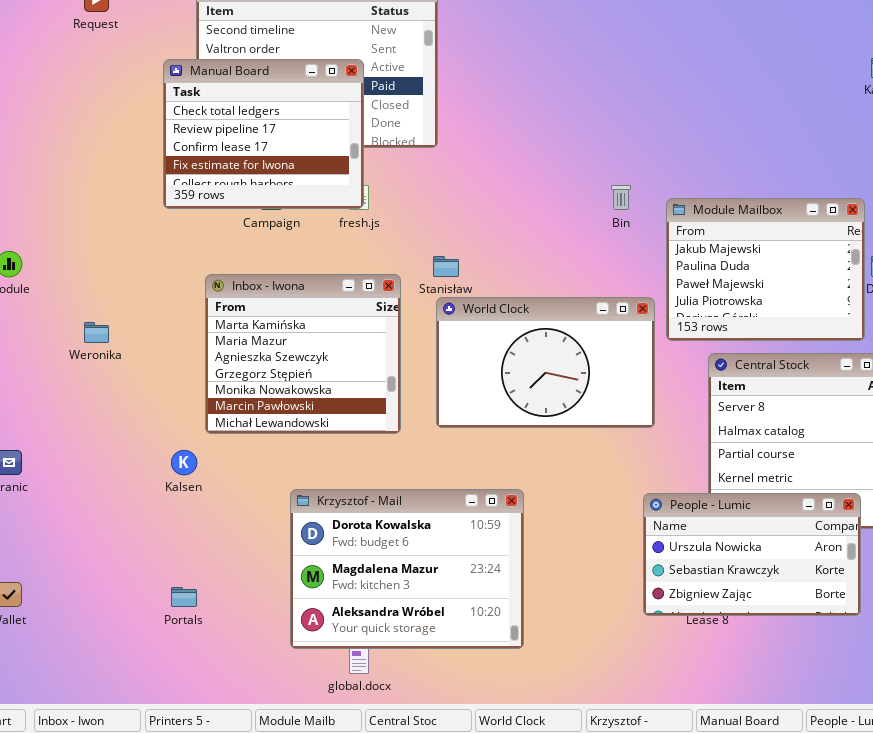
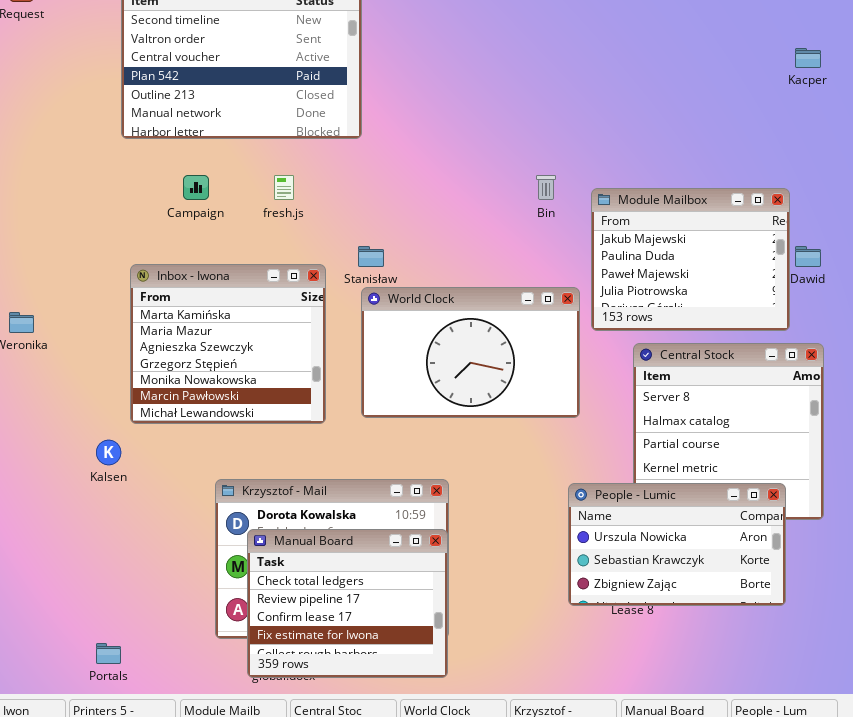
Manual Board: [163,59,364,209] -> [247,529,448,678], moved
Portals: [171,587,197,607] -> [96,643,121,664], moved

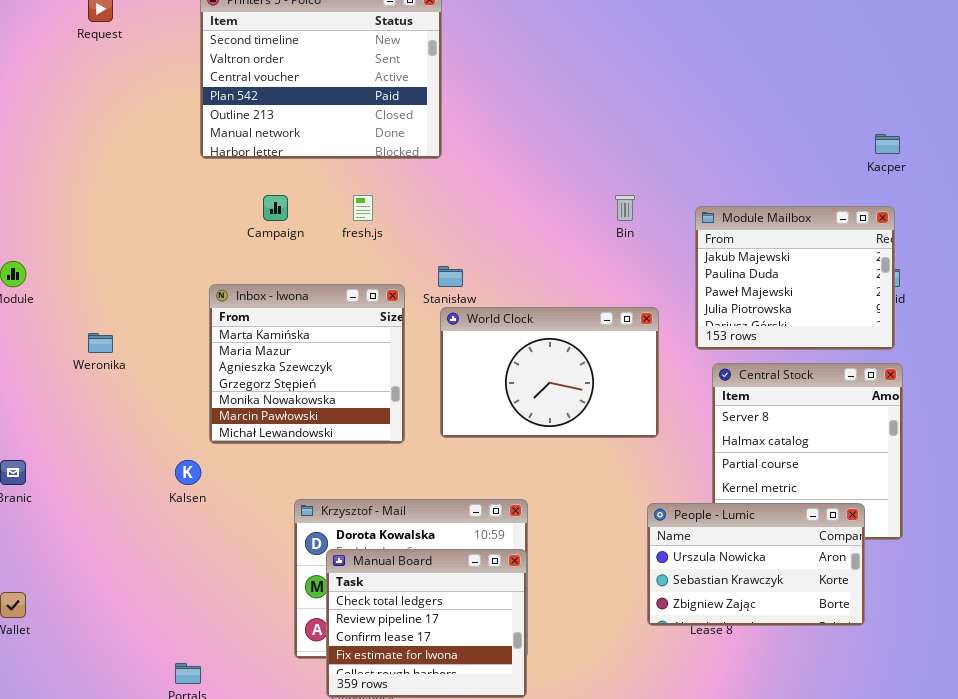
Kacper: [795,48,821,68] -> [875,134,900,154], moved
Module Mailbox: [591,188,790,331] -> [695,206,895,350], moved

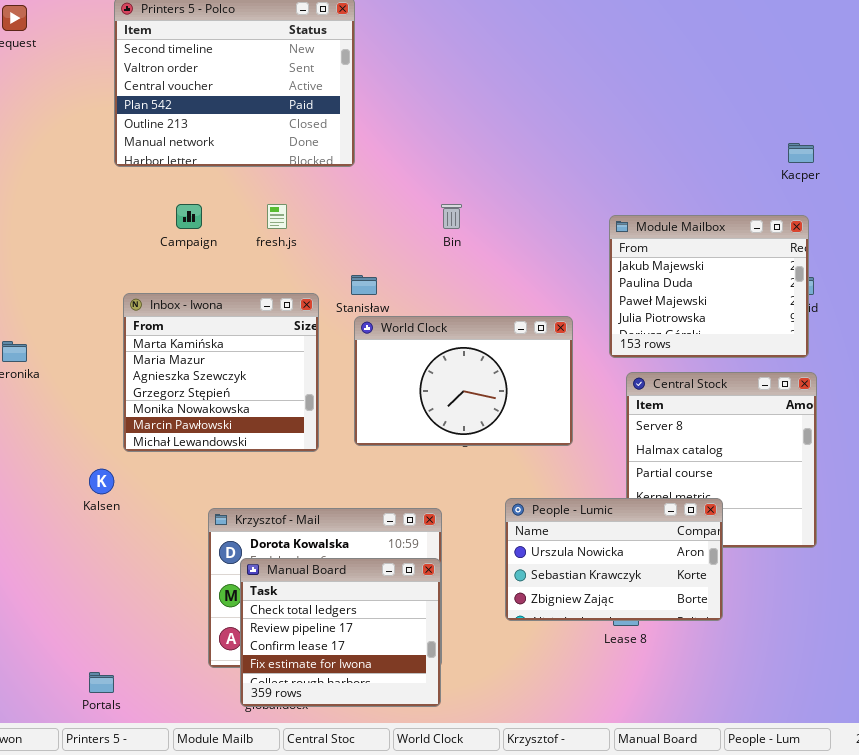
Bin: [615,195,635,221] -> [441,204,462,229], moved
People - Lumic: [647,503,865,626] -> [505,498,723,621], moved

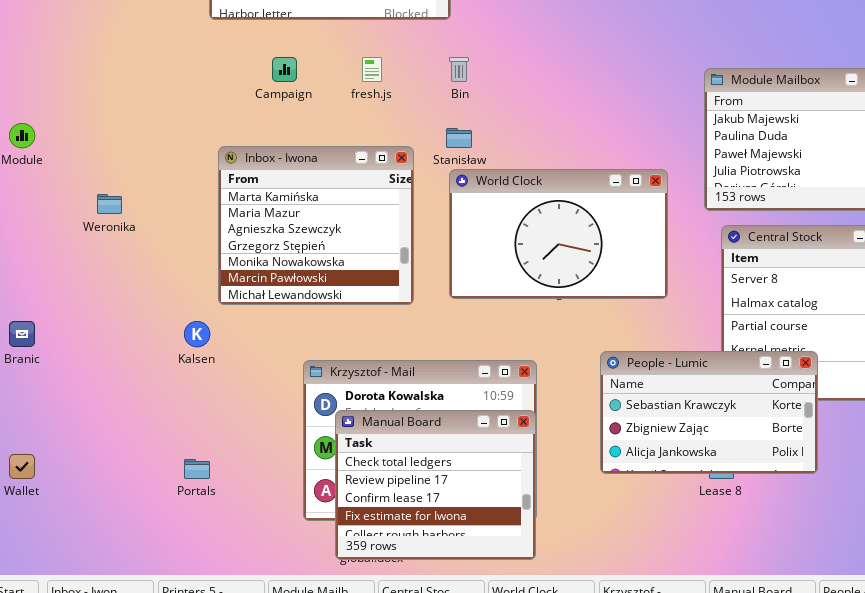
Bin: [441,204,462,229] -> [449,57,469,82], moved
People - Lumic: [505,498,723,621] -> [600,351,818,474], scrolled down 1 row
Portals: [89,672,114,693] -> [184,459,210,479], moved

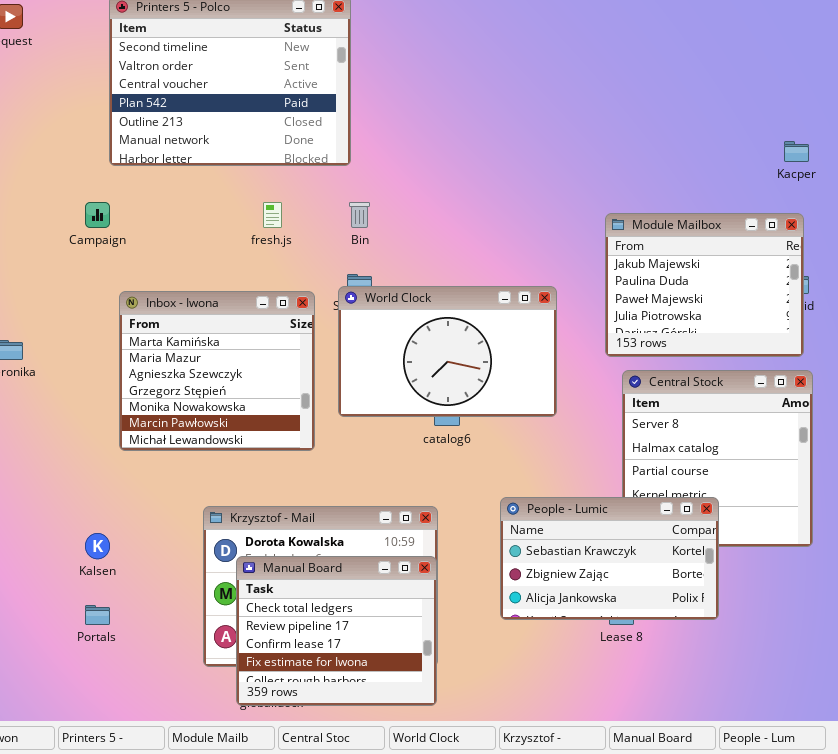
Campaign: [272,57,297,82] -> [85,202,110,228], moved
World Clock: [449,169,668,299] -> [338,286,557,417], moved
Kalsen: [184,321,210,347] -> [85,533,110,559], moved

